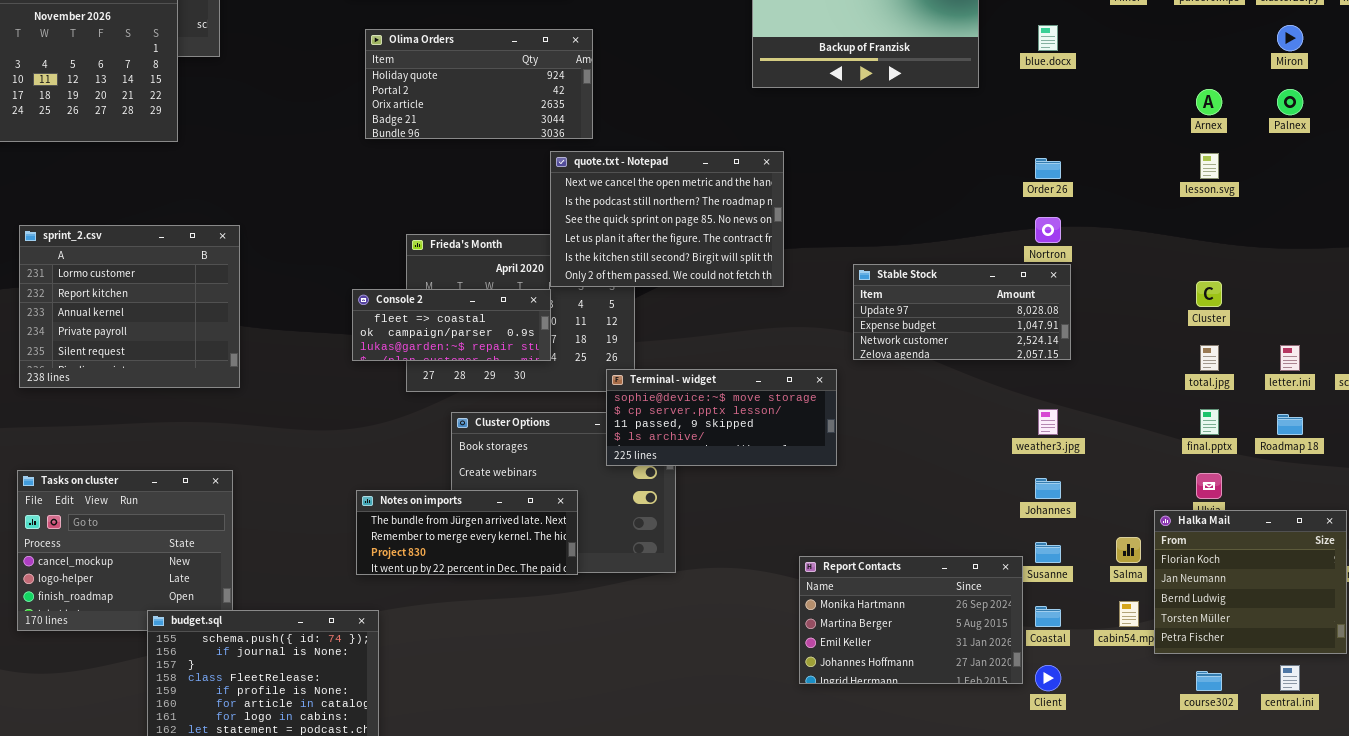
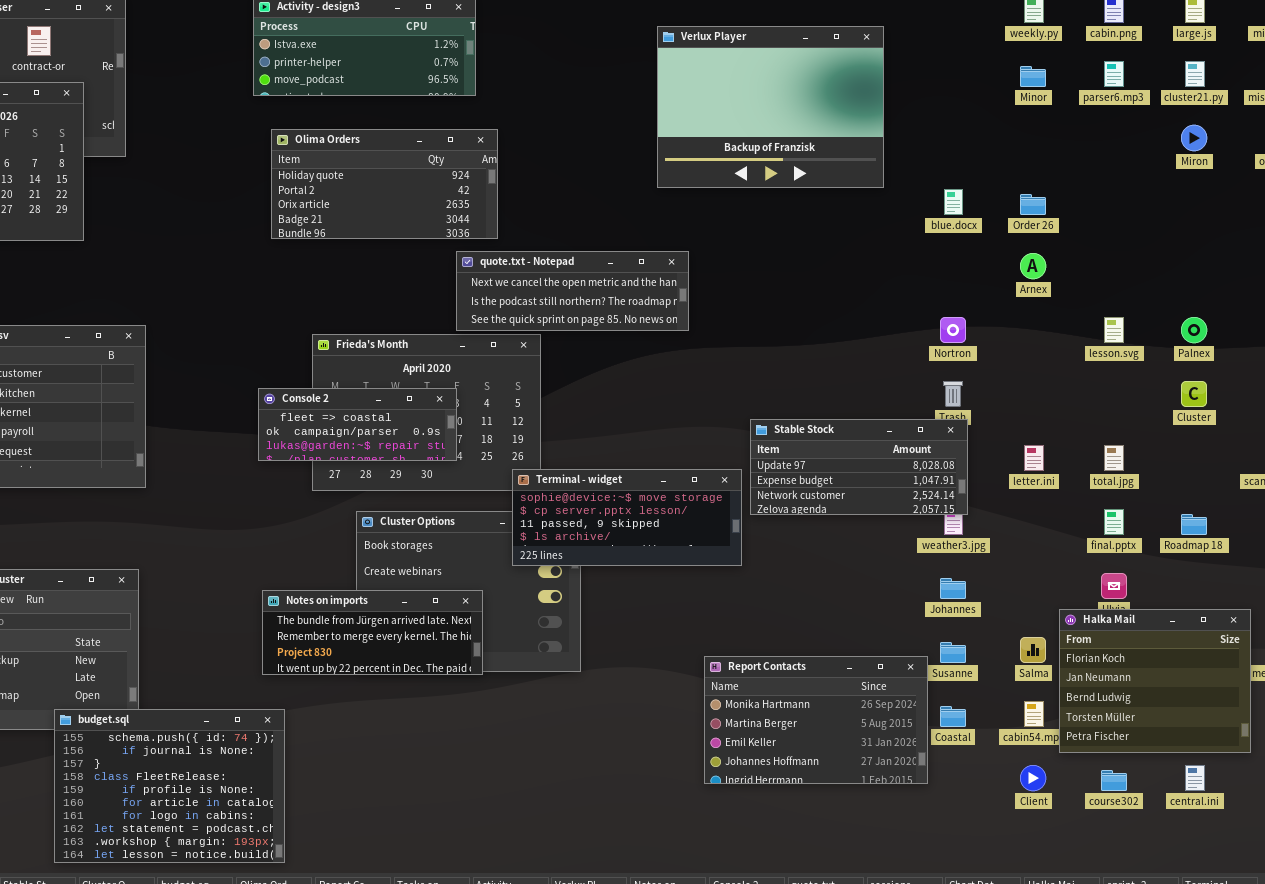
blue.docx: [1038,25,1058,51] -> [944,189,963,215], moved
Arnex: [1196,89,1222,115] -> [1020,253,1046,279], moved
Palnex: [1277,89,1303,115] -> [1181,317,1207,343], moved
quote.txt - Notepad: [550,151,784,287] -> [456,251,689,331], resized
lesson.svg: [1200,153,1219,179] -> [1104,317,1124,343], moved
Order 26: [1035,158,1061,179] -> [1020,194,1046,215], moved
Stable Stock: [853,264,1071,360] -> [750,419,968,515], moved
Cluster: [1196,281,1222,307] -> [1181,381,1207,407], moved
letter.ini: [1280,345,1300,371] -> [1024,445,1044,471], moved
Client: [1035,665,1061,691] -> [1020,765,1046,791], moved

